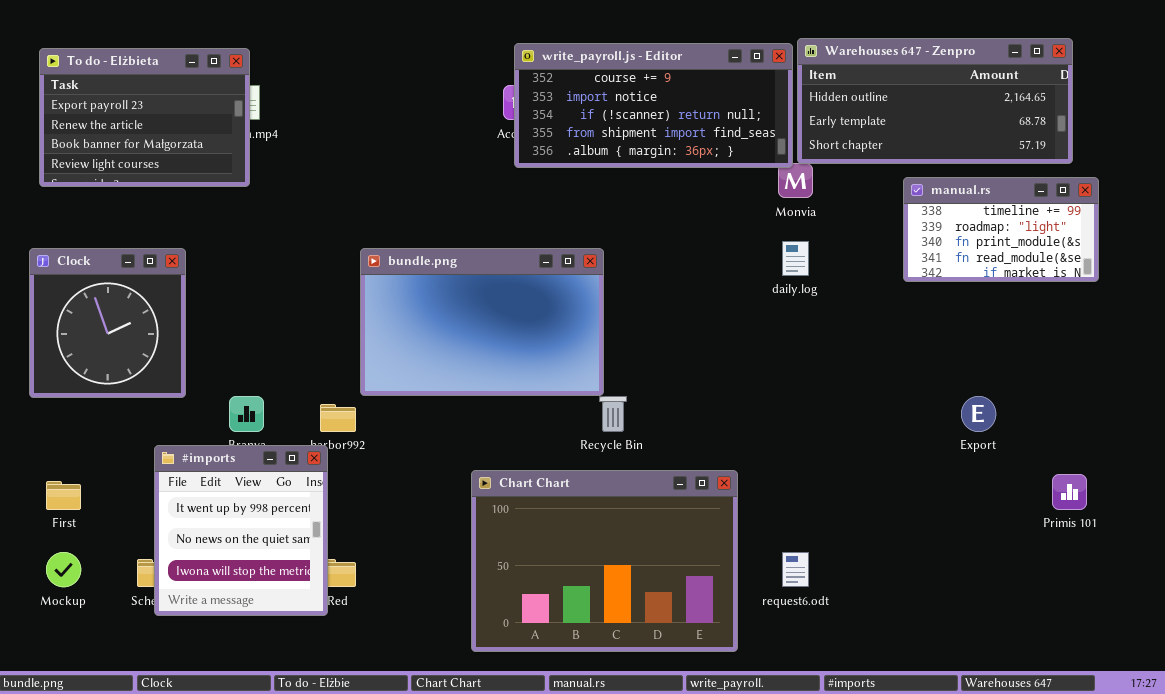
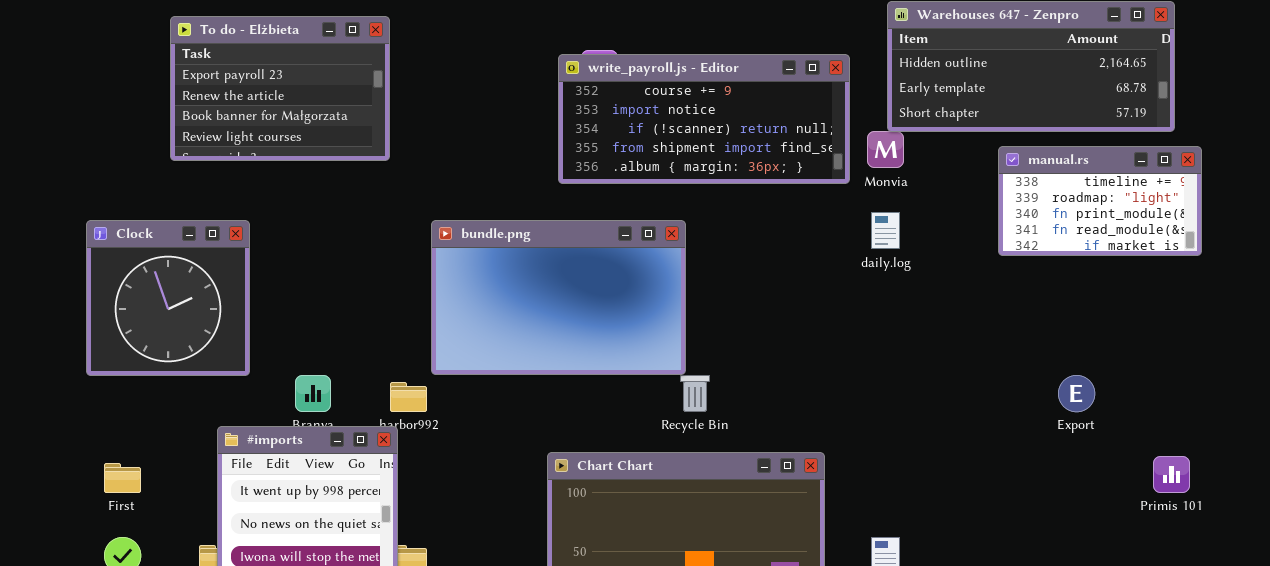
write_payroll.js - Editor: [514,43,793,168] -> [558,54,850,184], moved
To do - Elżbieta: [39,48,250,187] -> [170,16,390,161], moved

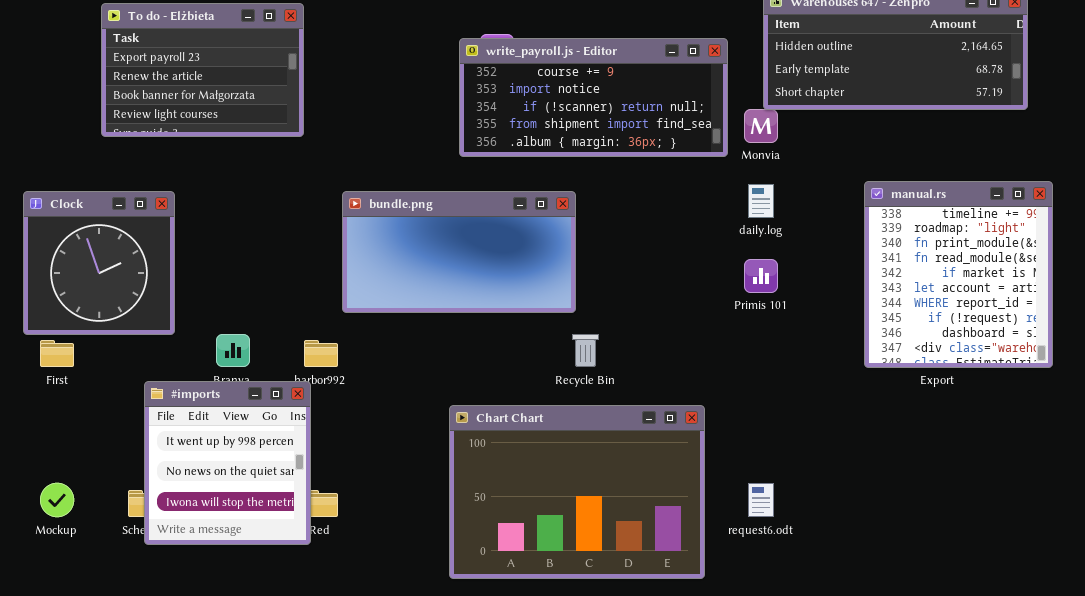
manual.rs: [998,146,1202,256] -> [864,181,1053,368], moved, resized
bundle.png: [431,220,686,375] -> [342,191,576,313], resized
Primis 101: [1153,456,1190,493] -> [744,259,778,293], moved
First: [104,463,141,493] -> [40,340,74,367], moved

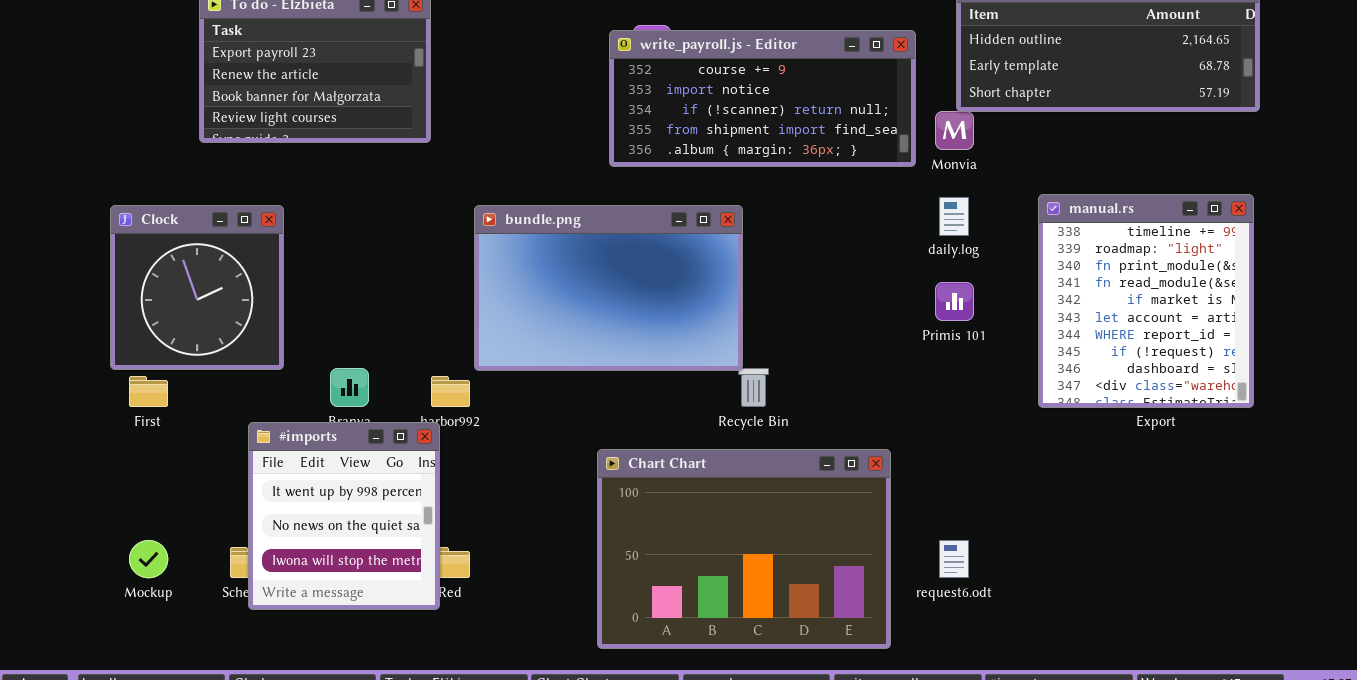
manual.rs: [864,181,1053,368] -> [1038,194,1254,408], moved
bundle.png: [342,191,576,313] -> [474,205,743,371], resized

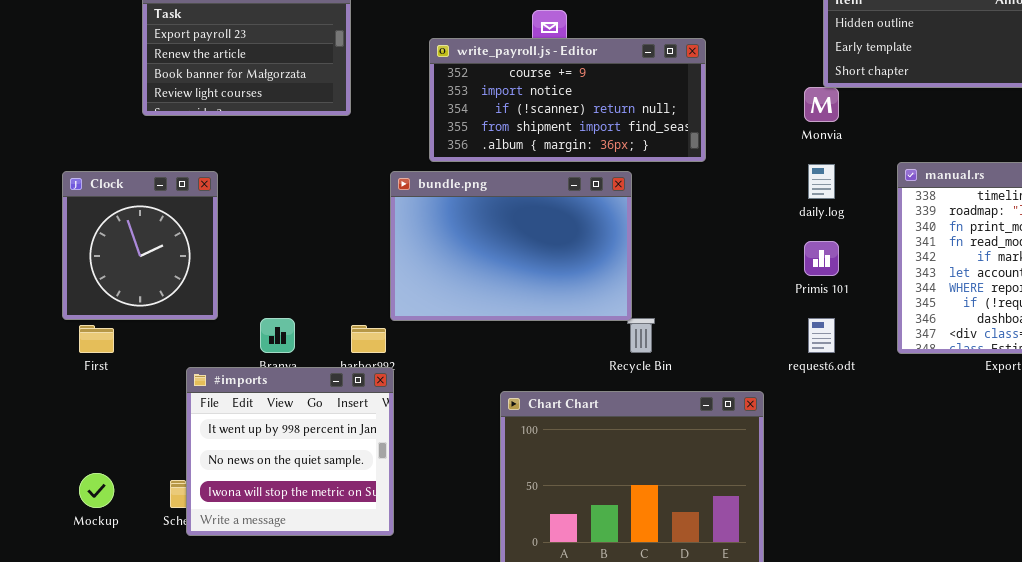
write_payroll.js - Editor: [609,30,916,167] -> [429,38,706,162], moved
#imports: [248,422,440,610] -> [186,367,394,536], resized
request6.odt: [939,540,969,578] -> [808,318,835,353], moved

